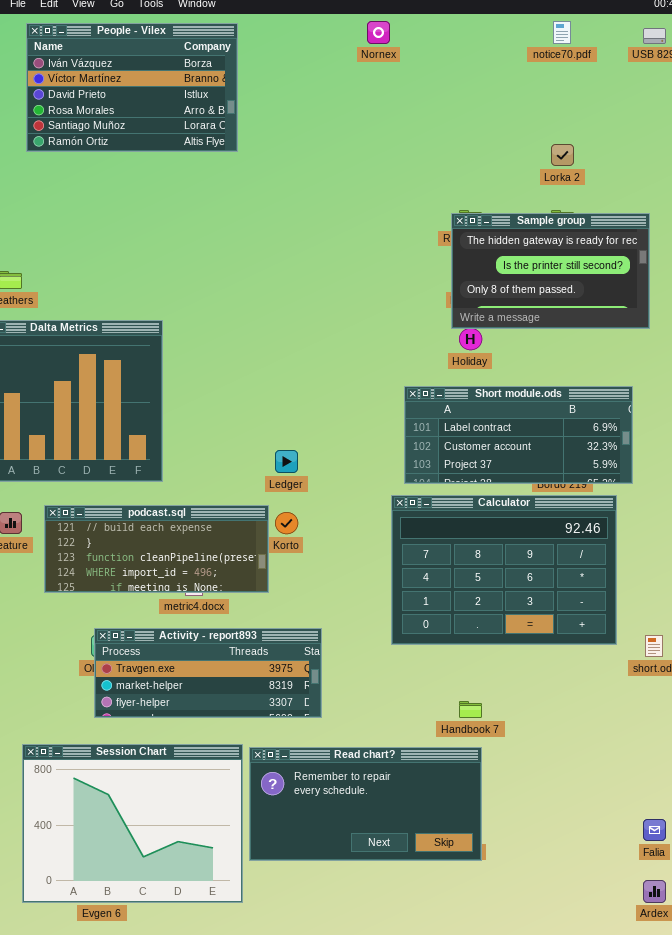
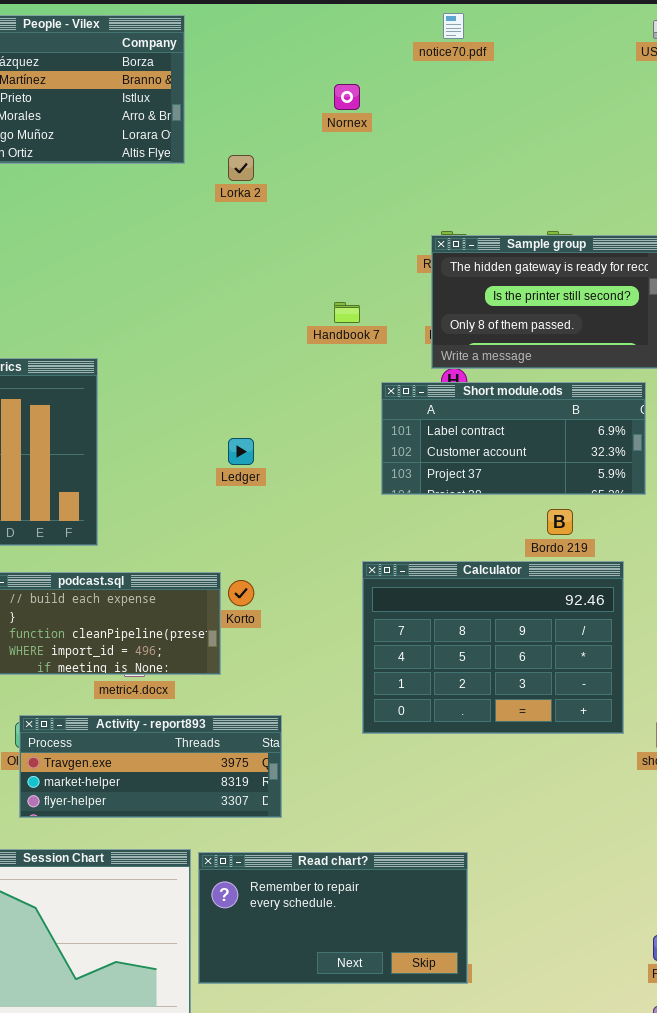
Nornex: [367,21,390,44] -> [334,84,360,110], moved
notice70.pdf: [553,21,571,44] -> [443,13,464,39], moved
Lorka 2: [551,144,574,166] -> [228,155,254,181], moved
Short module.ods: [404,386,633,484] -> [381,382,646,495], moved
Ledger: [275,450,298,473] -> [228,438,254,465], moved
Handbook 7: [459,701,482,718] -> [334,302,360,323], moved

